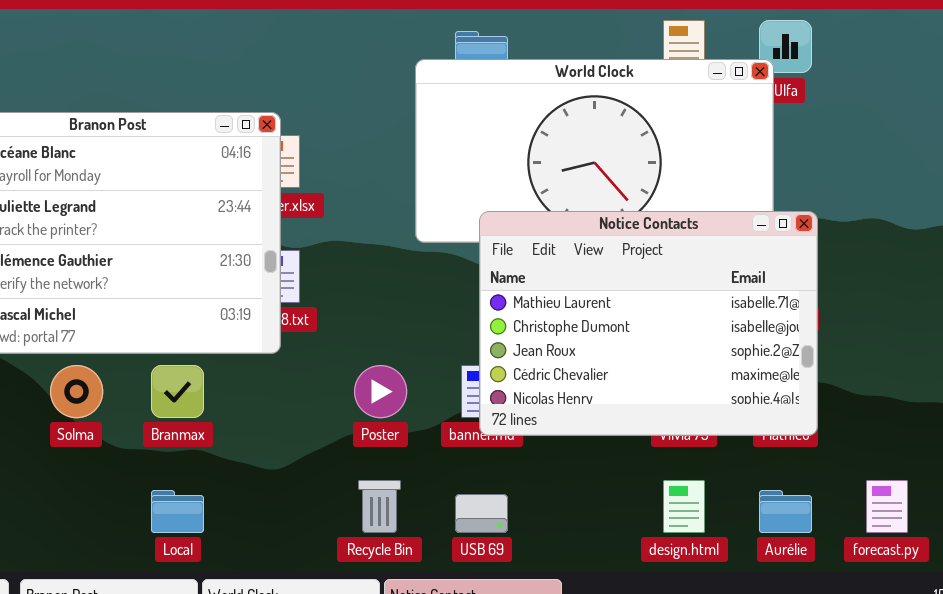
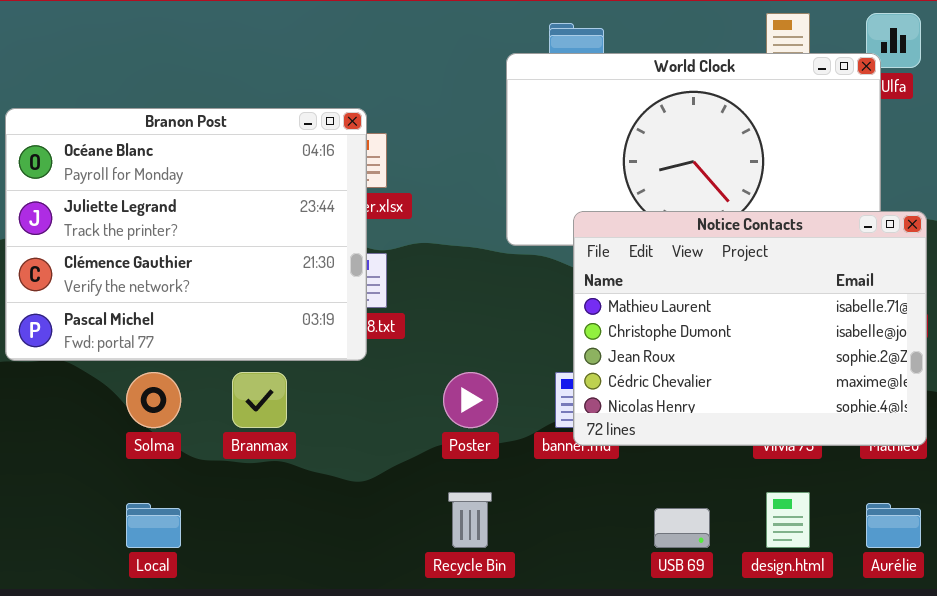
Local: [151,490,204,533] -> [126,503,181,548], moved
USB 69: [455,494,508,533] -> [654,508,710,548], moved

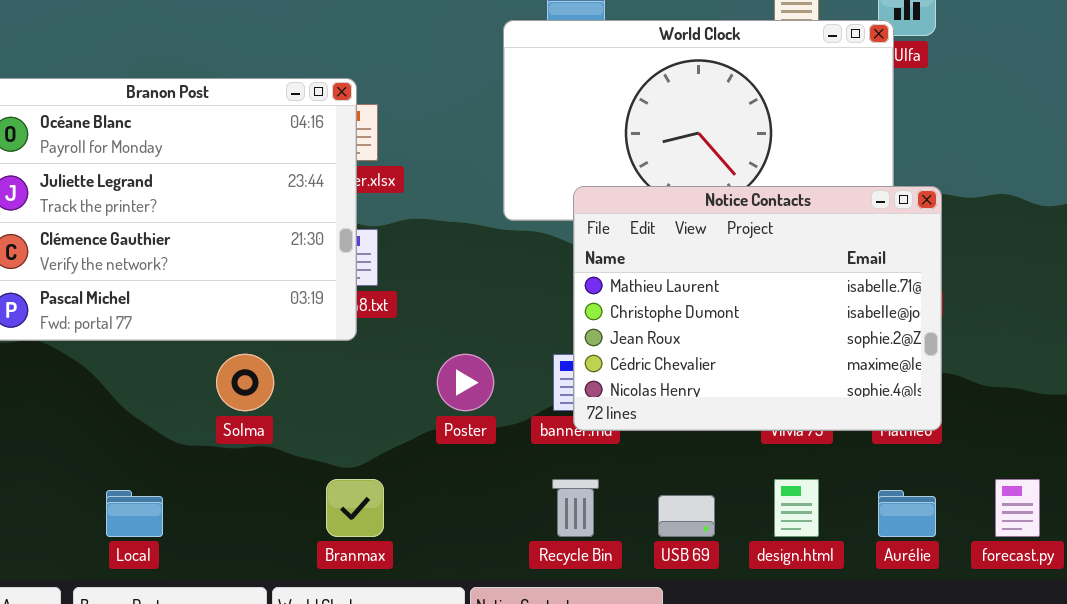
Solma: [126,372,181,428] -> [216,354,274,411], moved
Branmax: [232,372,287,428] -> [326,479,384,537], moved
Recycle Bin: [448,492,492,548] -> [552,479,599,537], moved

